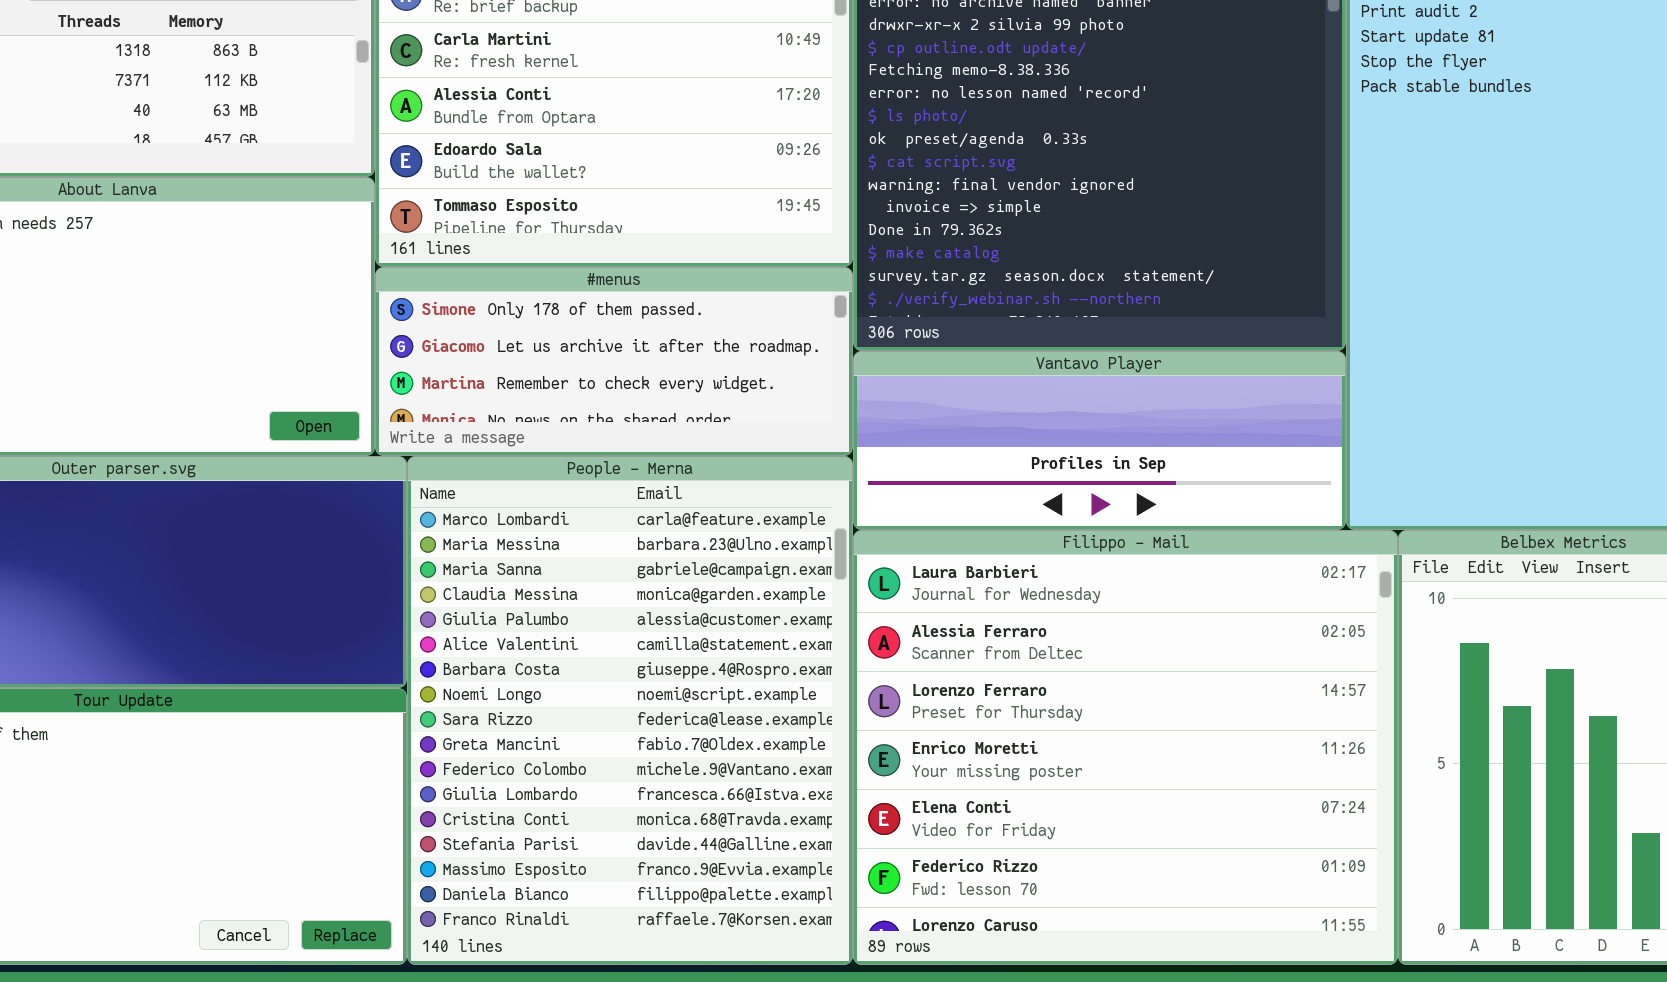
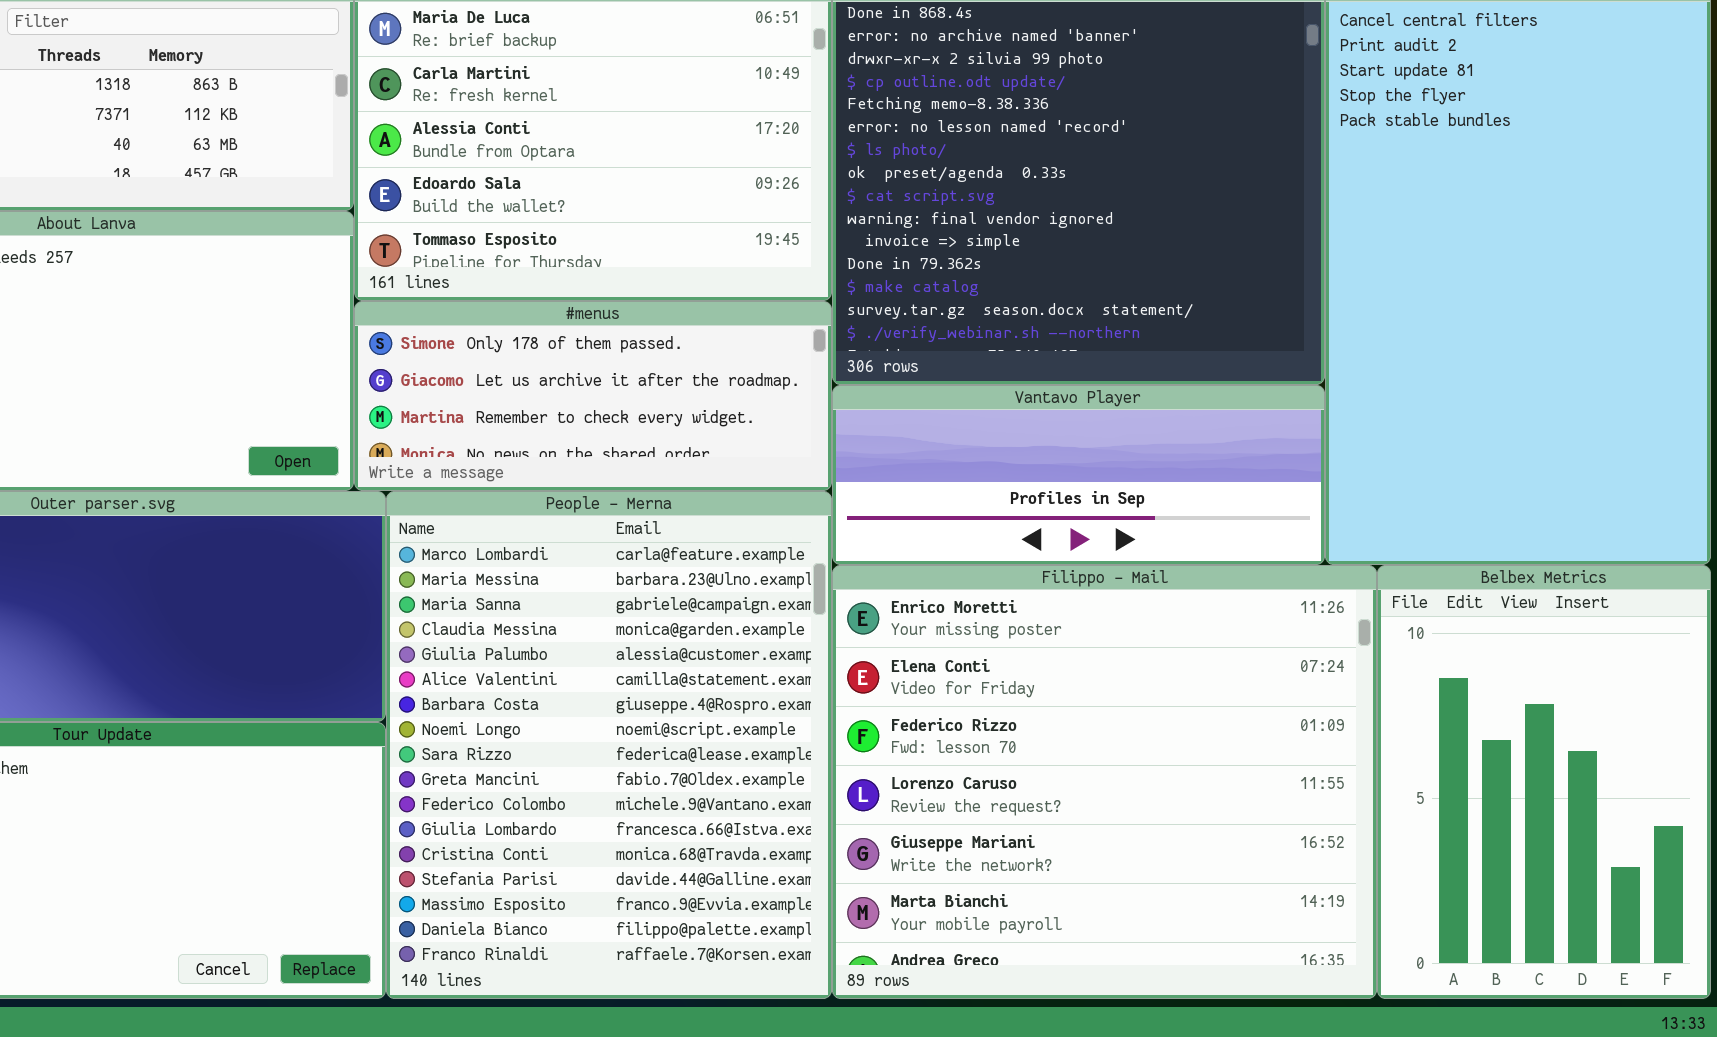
Filippo - Mail: [853,530,1398,965] -> [832,565,1377,999], scrolled down 3 rows

